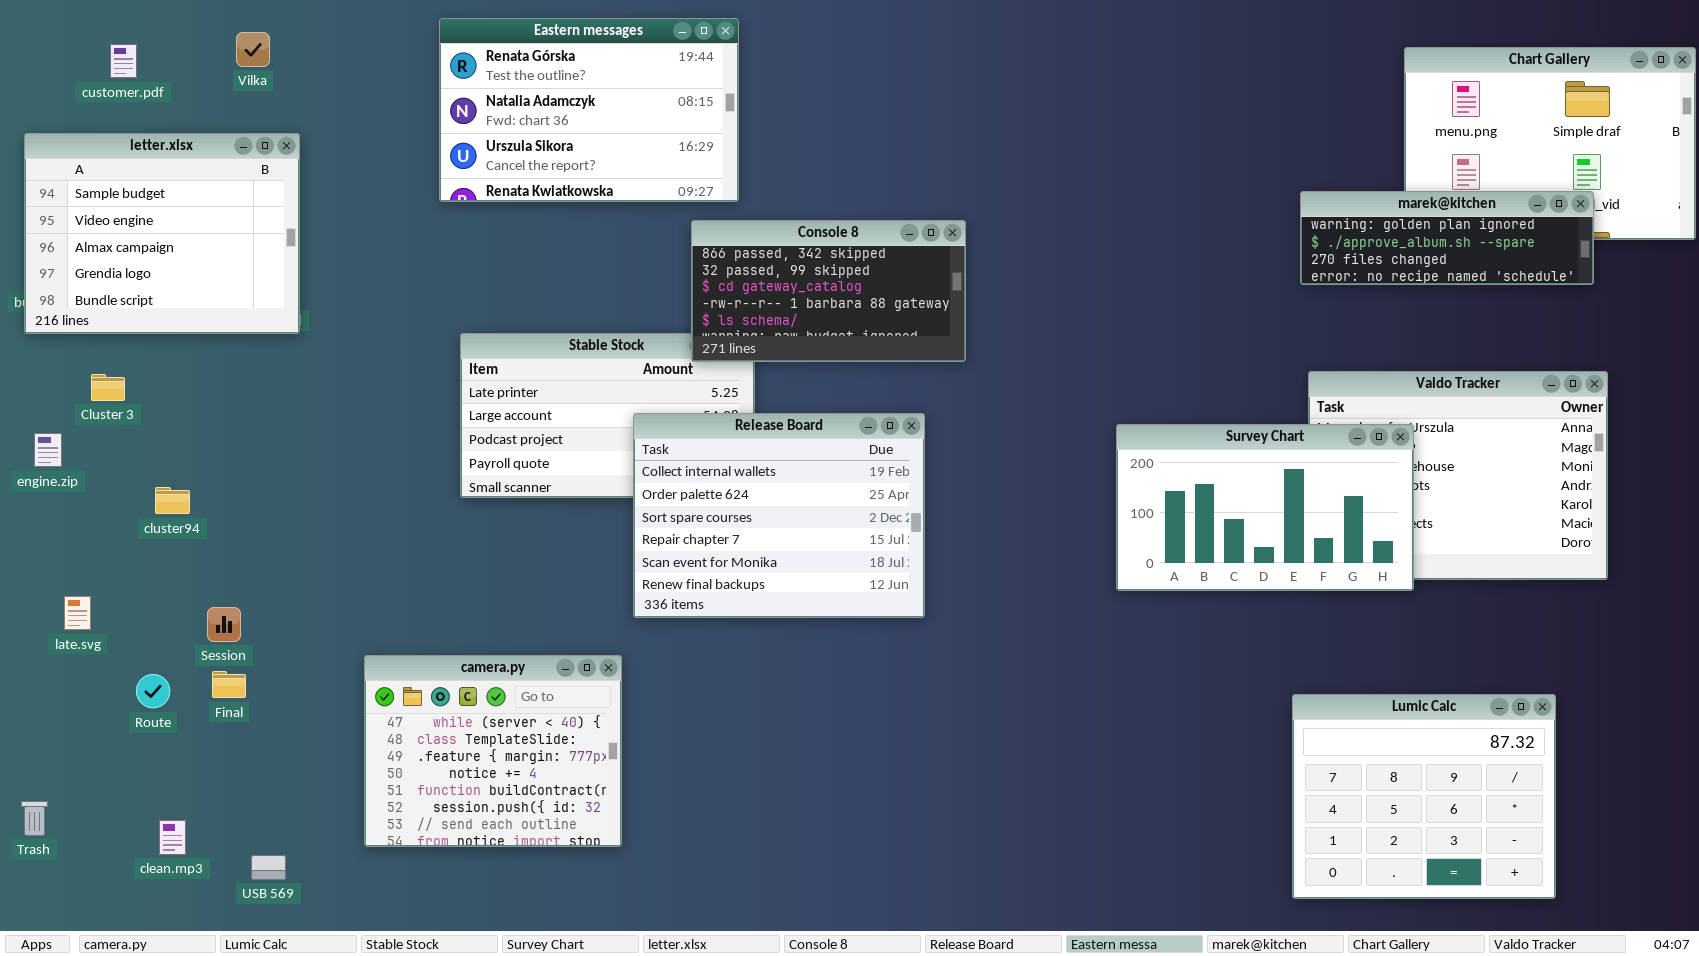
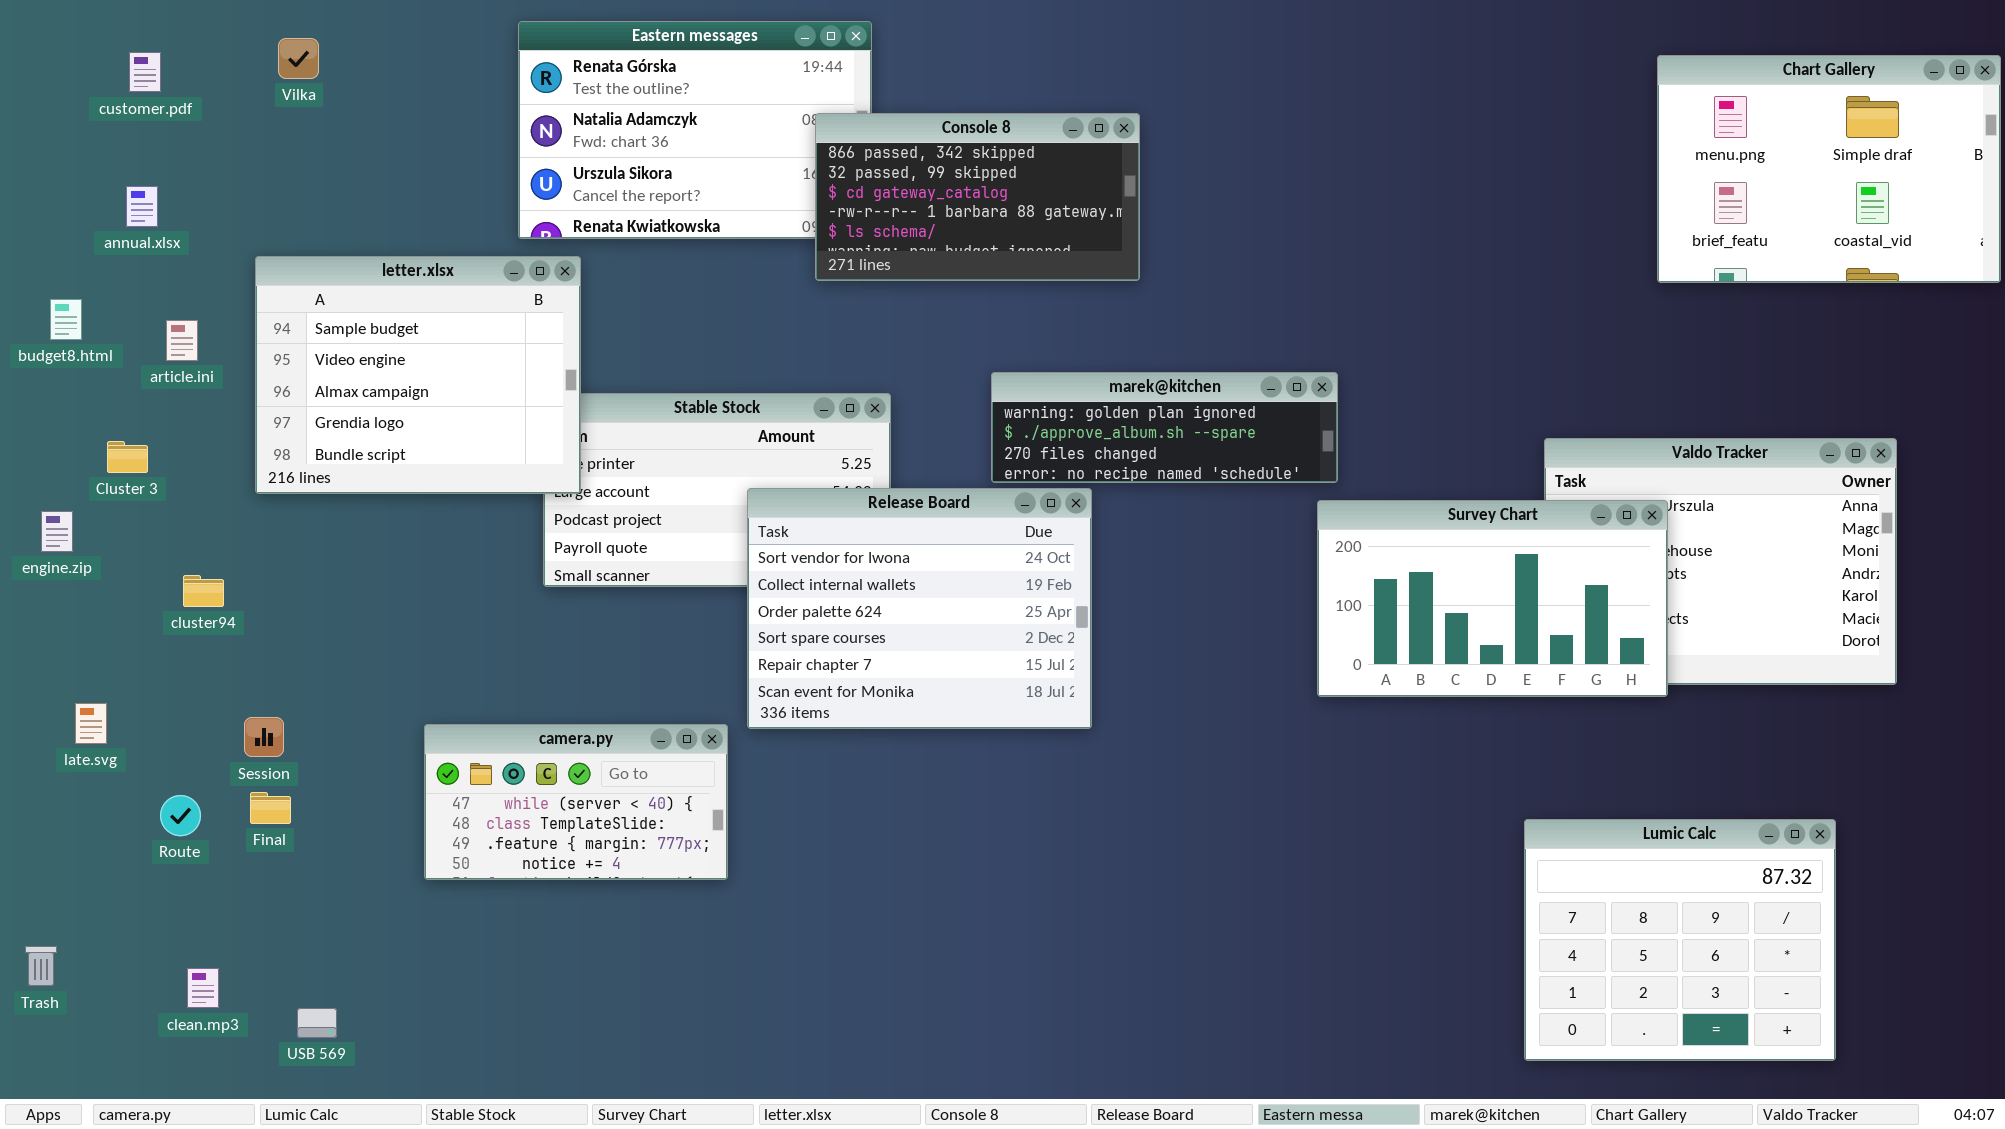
letter.xlsx: [24,133,300,334] -> [255,256,581,494], moved
marek@kitchen: [1300,191,1594,285] -> [991,372,1338,483], moved
Console 8: [691,220,966,362] -> [815,113,1140,281], moved
Release Board: [633,413,925,618] -> [747,488,1092,729], scrolled up 1 row
camera.py: [364,655,622,847] -> [424,724,728,880], moved, resized

